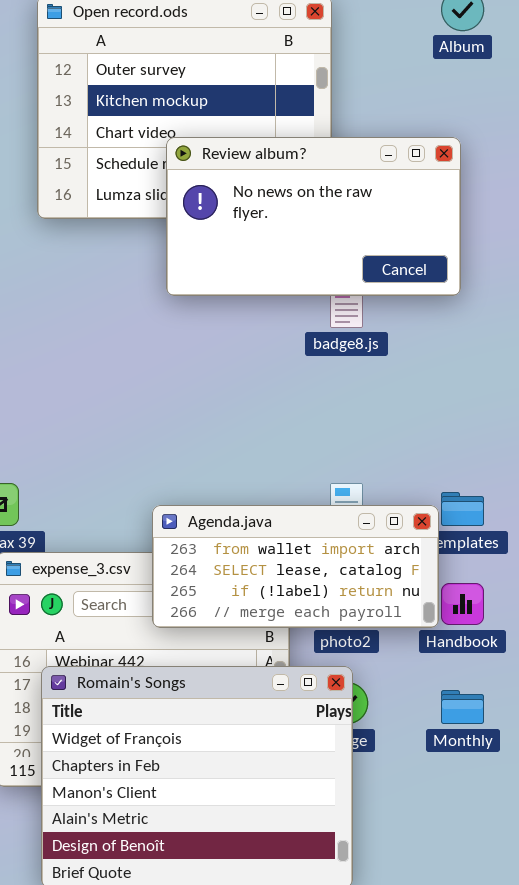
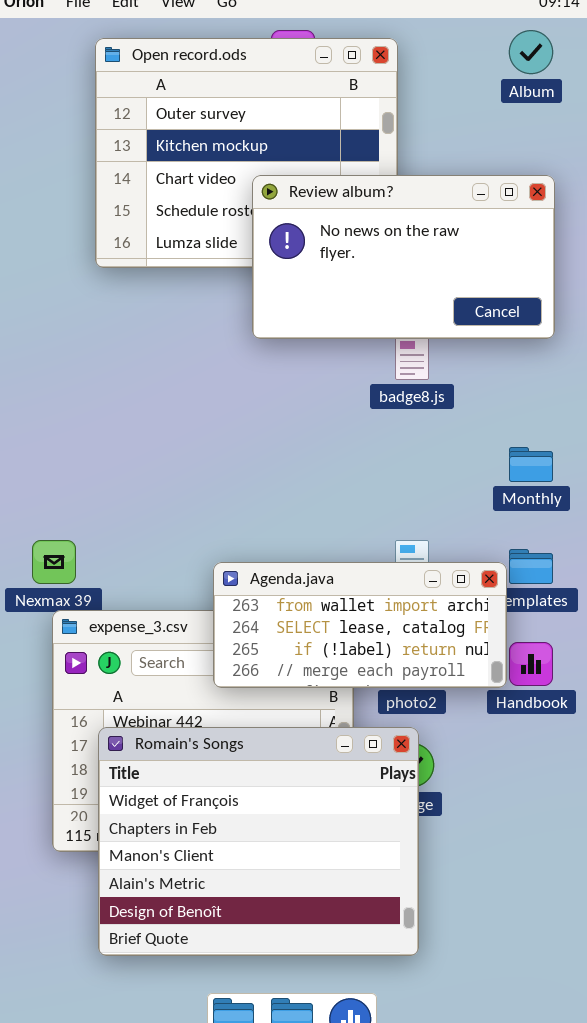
Review album?: [166,137,461,296] -> [252,175,555,339], moved
Monthly: [441,690,484,724] -> [509,447,553,482], moved

